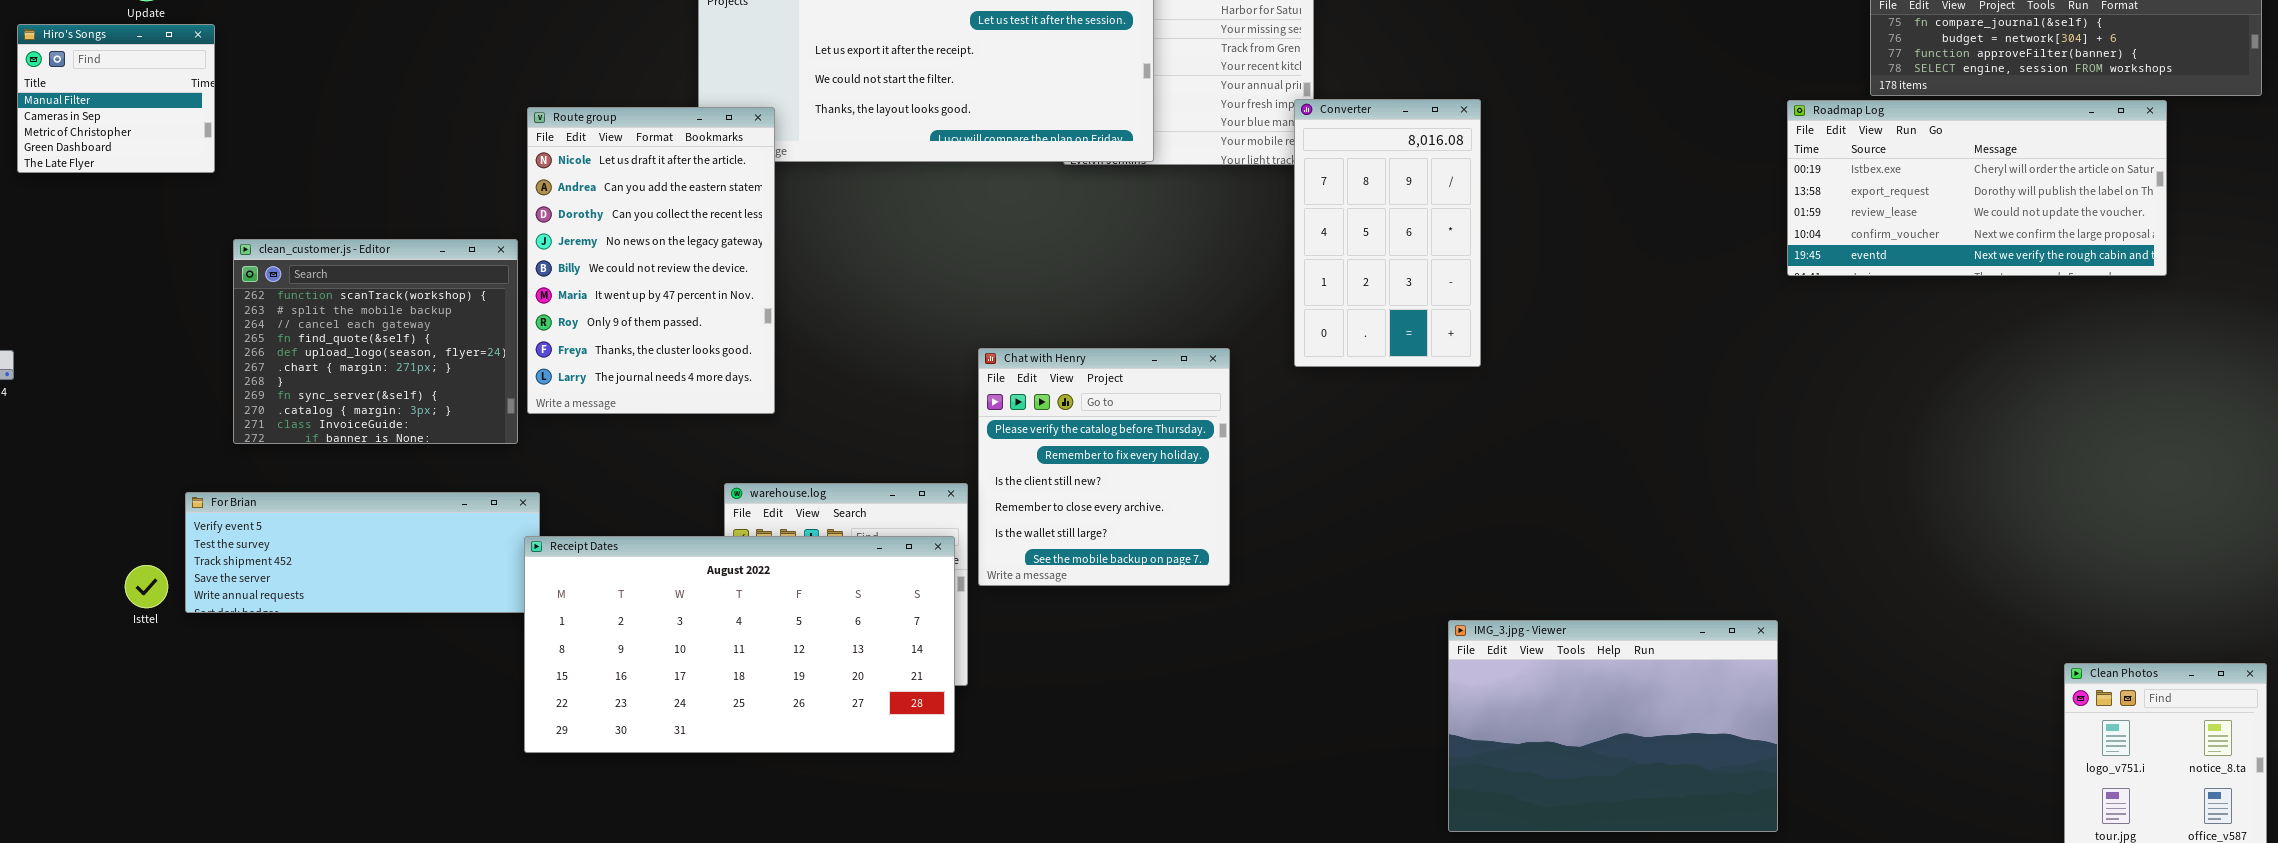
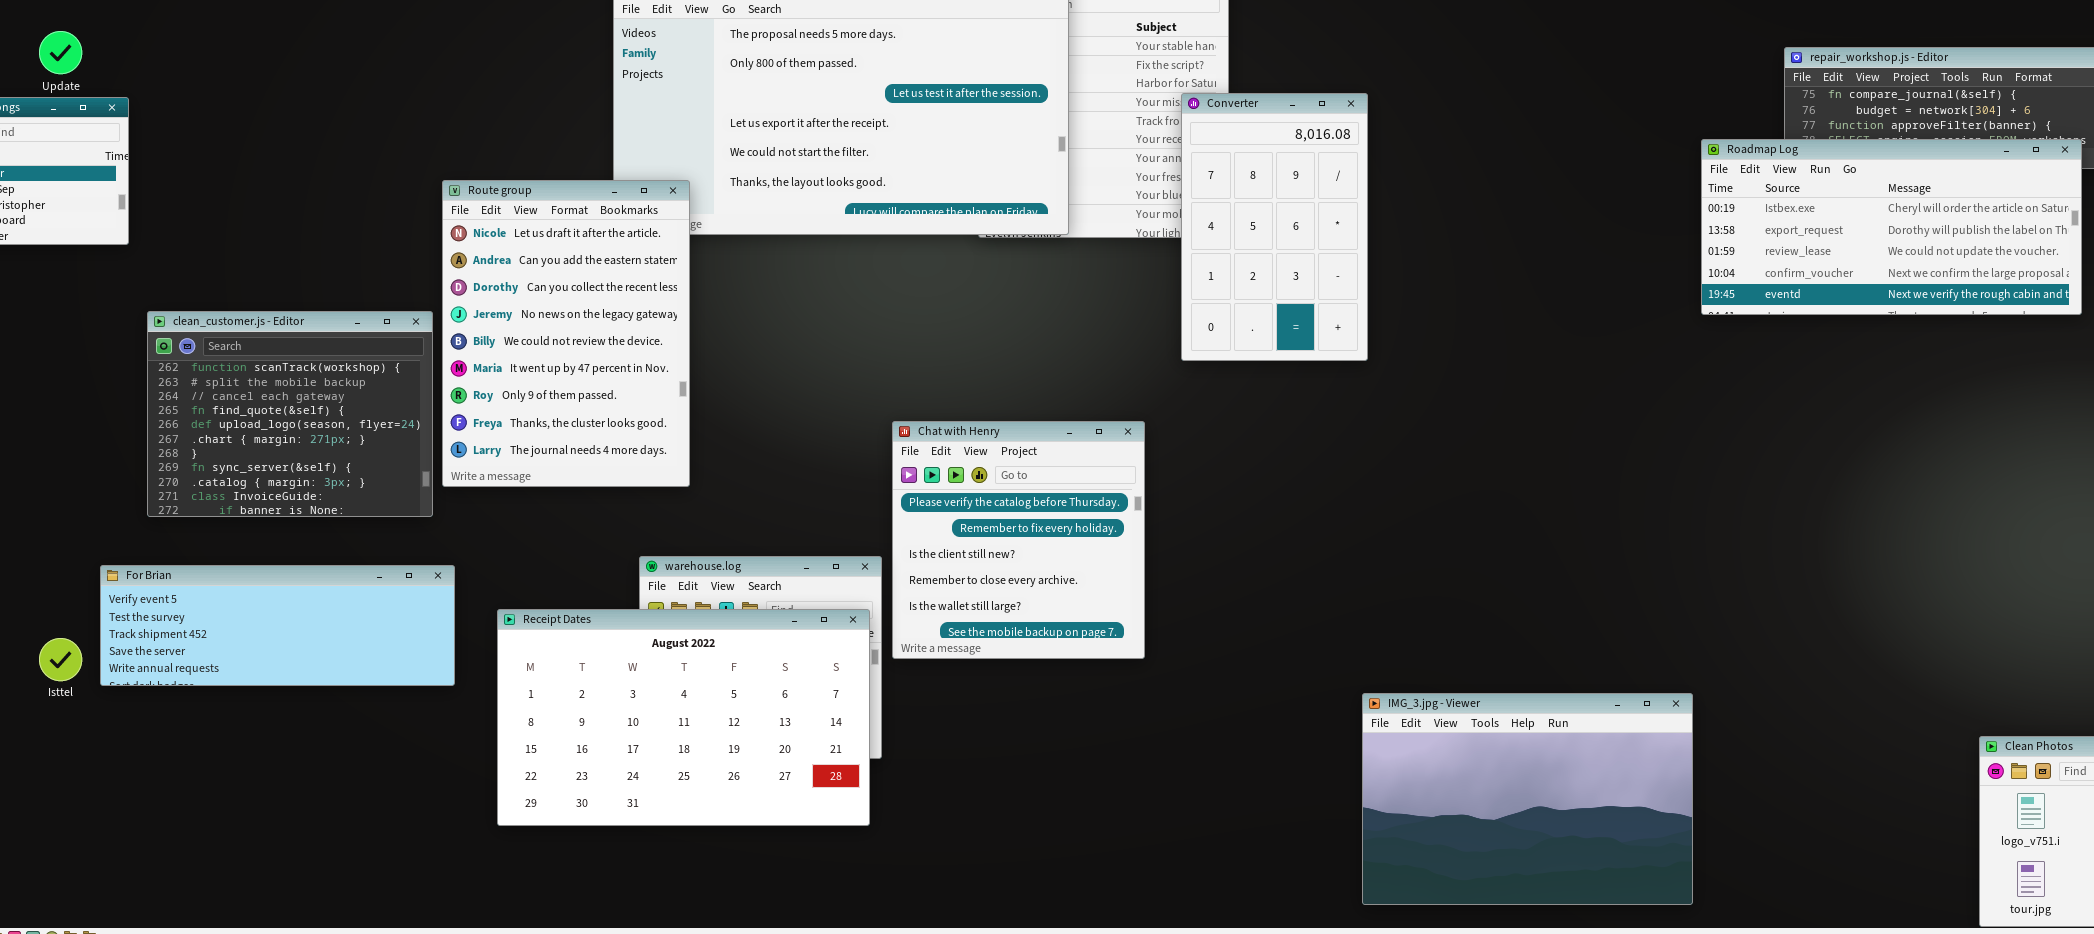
Converter: [1294,99,1481,367] -> [1181,93,1368,361], moved
Roadmap Log: [1787,100,2167,276] -> [1701,139,2082,315], moved
Receipt Dates: [524,536,955,753] -> [497,609,870,826], resized

